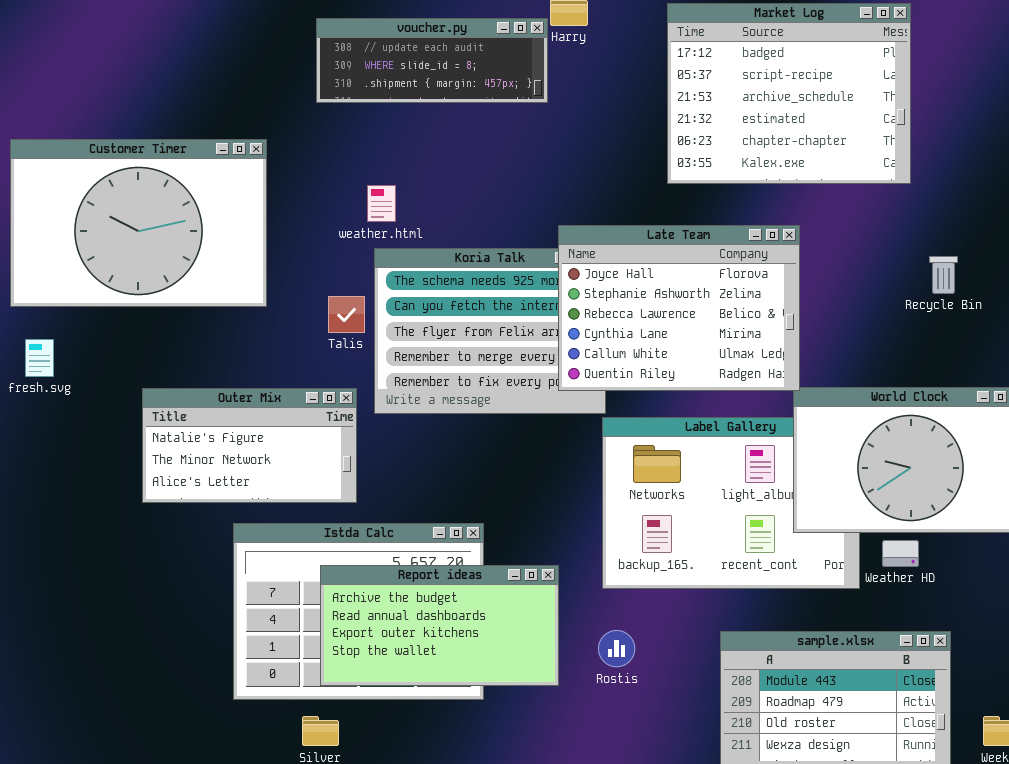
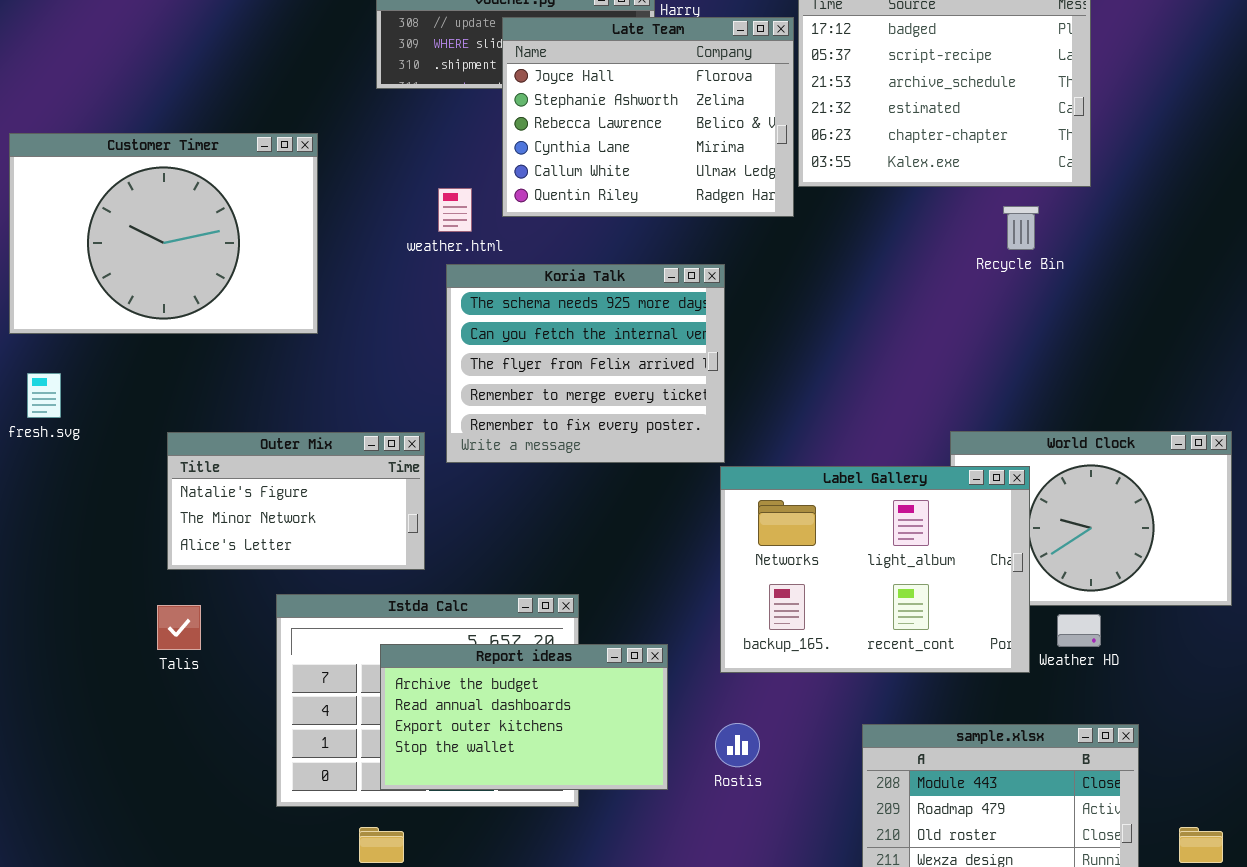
Late Team: [558,225,800,391] -> [502,17,794,217], moved
Recycle Bin: [929,256,958,294] -> [1003,206,1039,250], moved
Talis: [328,296,365,333] -> [157,605,201,650], moved
Label Gallery: [602,417,860,589] -> [720,466,1030,673], raised

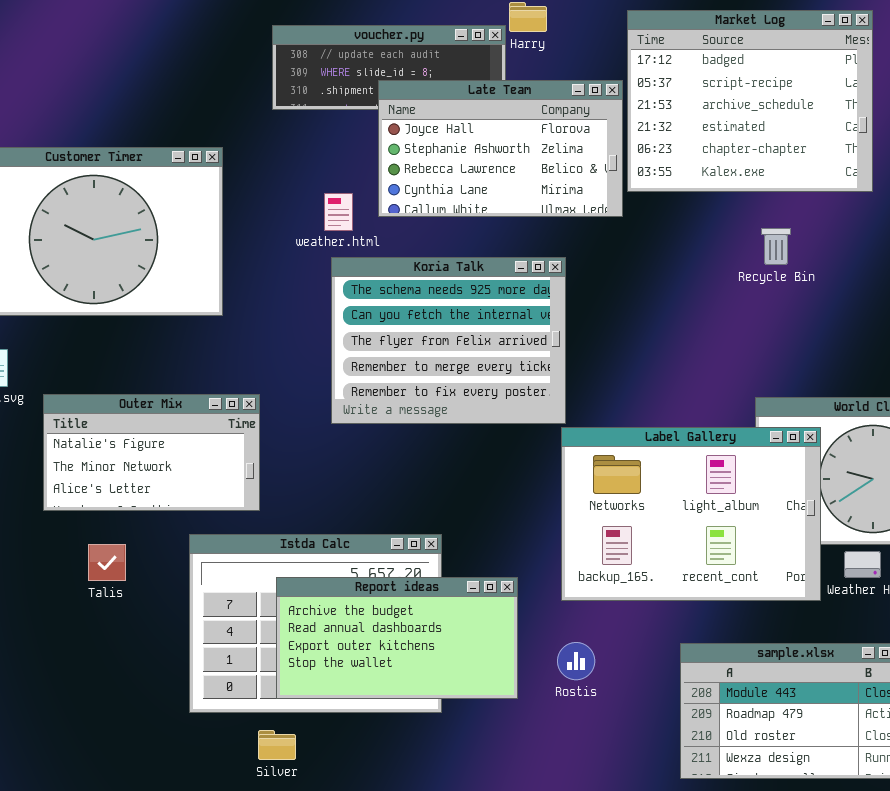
Late Team: [502,17,794,217] -> [378,80,623,217], resized
Recycle Bin: [1003,206,1039,250] -> [761,228,791,265], moved
Outer Mix: [167,432,425,570] -> [43,394,260,511], moved

